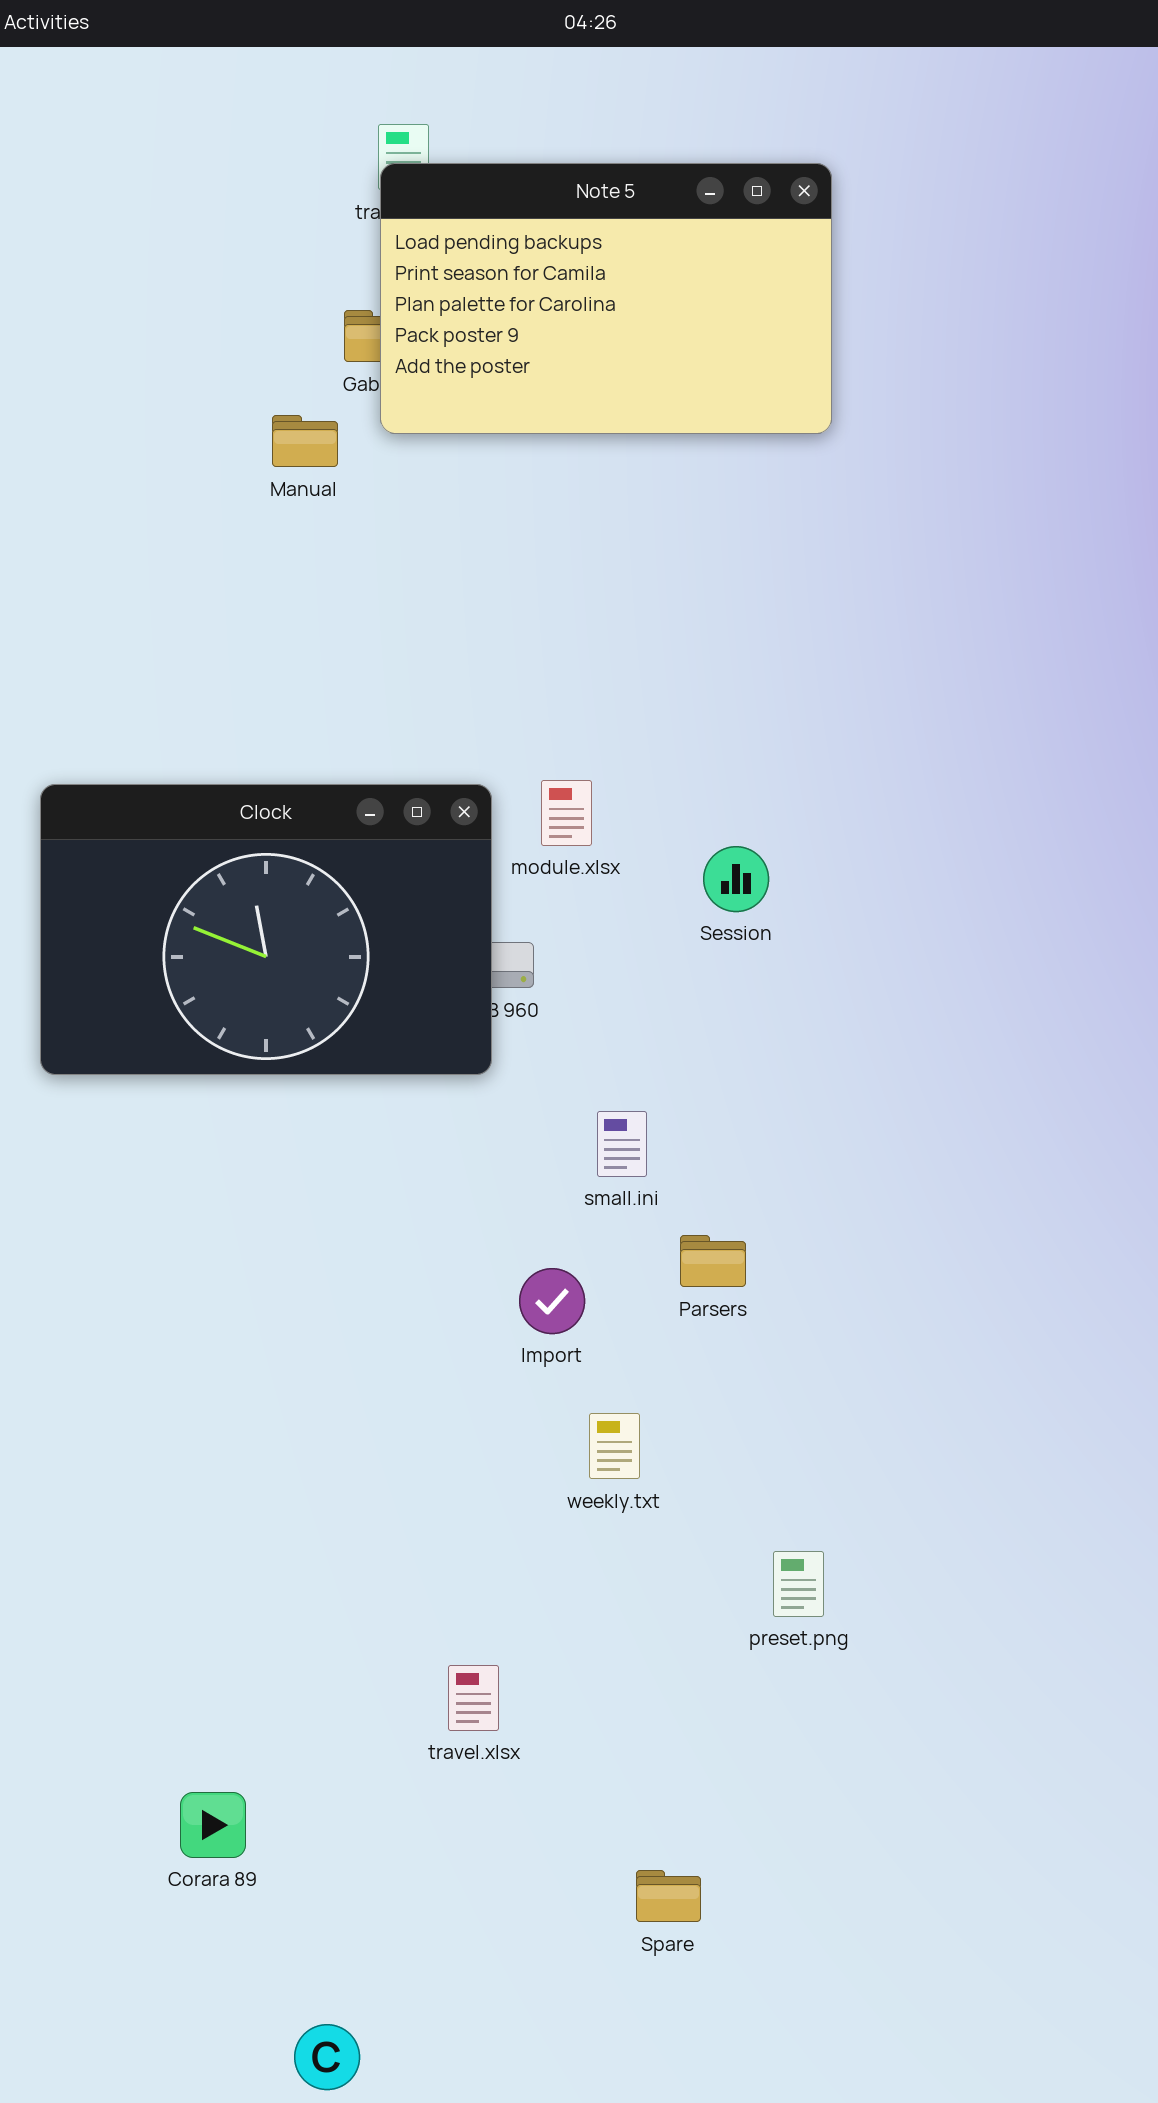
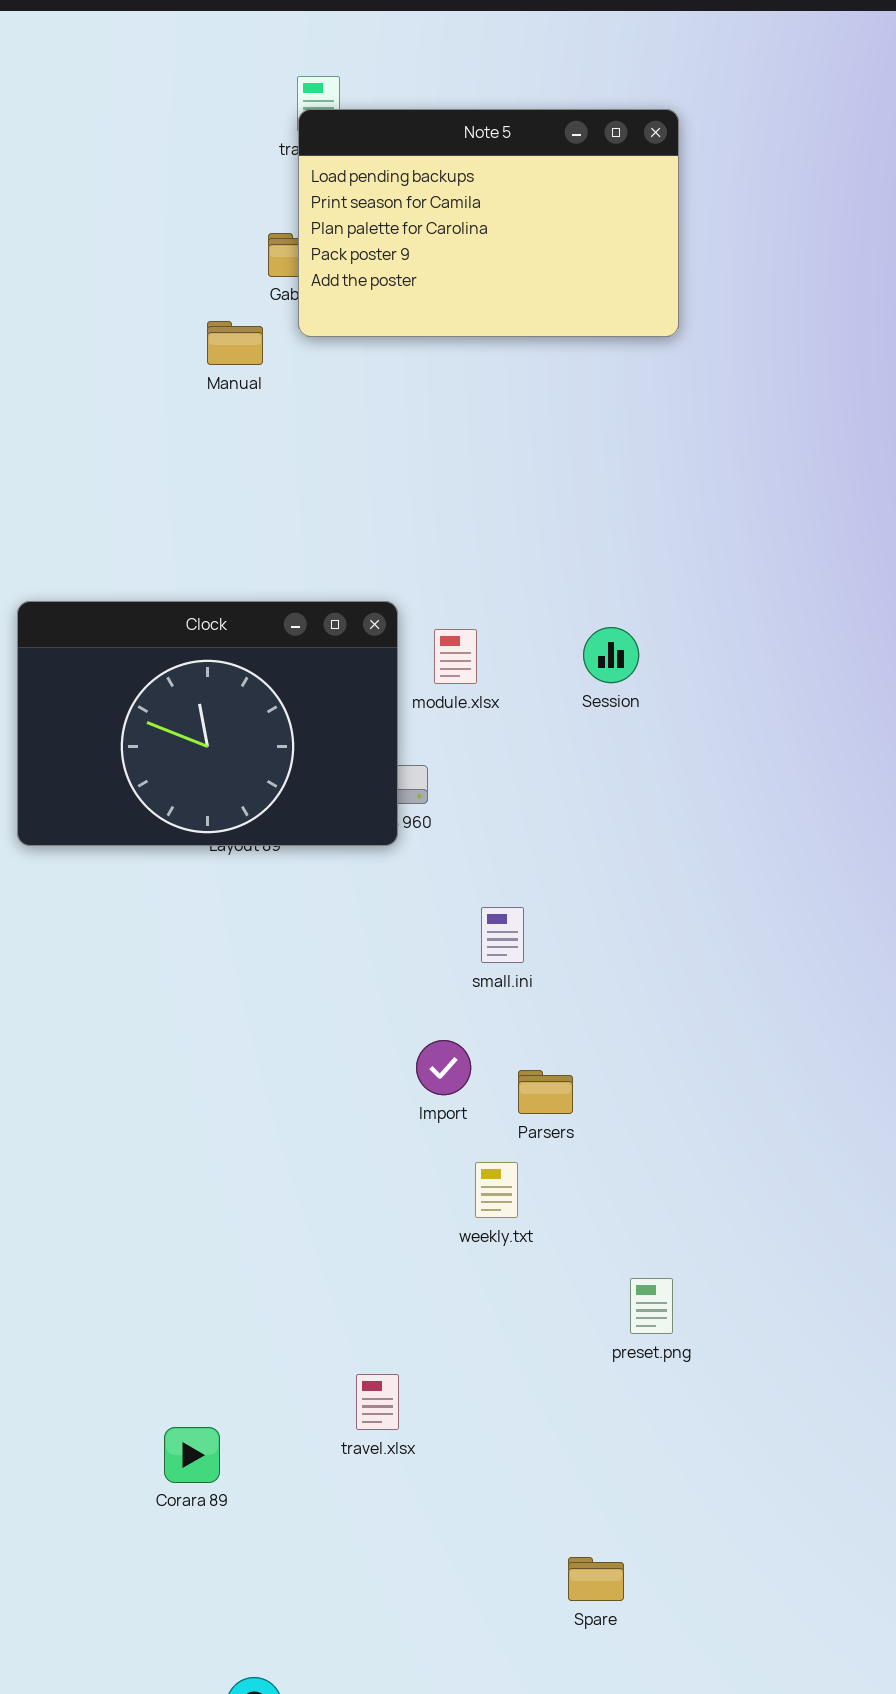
Clock: [40,784,492,1075] -> [17,601,398,846], moved
Session: [703,846,769,912] -> [583,627,639,683], moved
Parsers: [680,1235,746,1287] -> [518,1070,573,1114], moved
Corara 89: [180,1792,246,1858] -> [164,1427,220,1483], moved
Spare: [636,1870,701,1922] -> [568,1557,624,1601], moved

